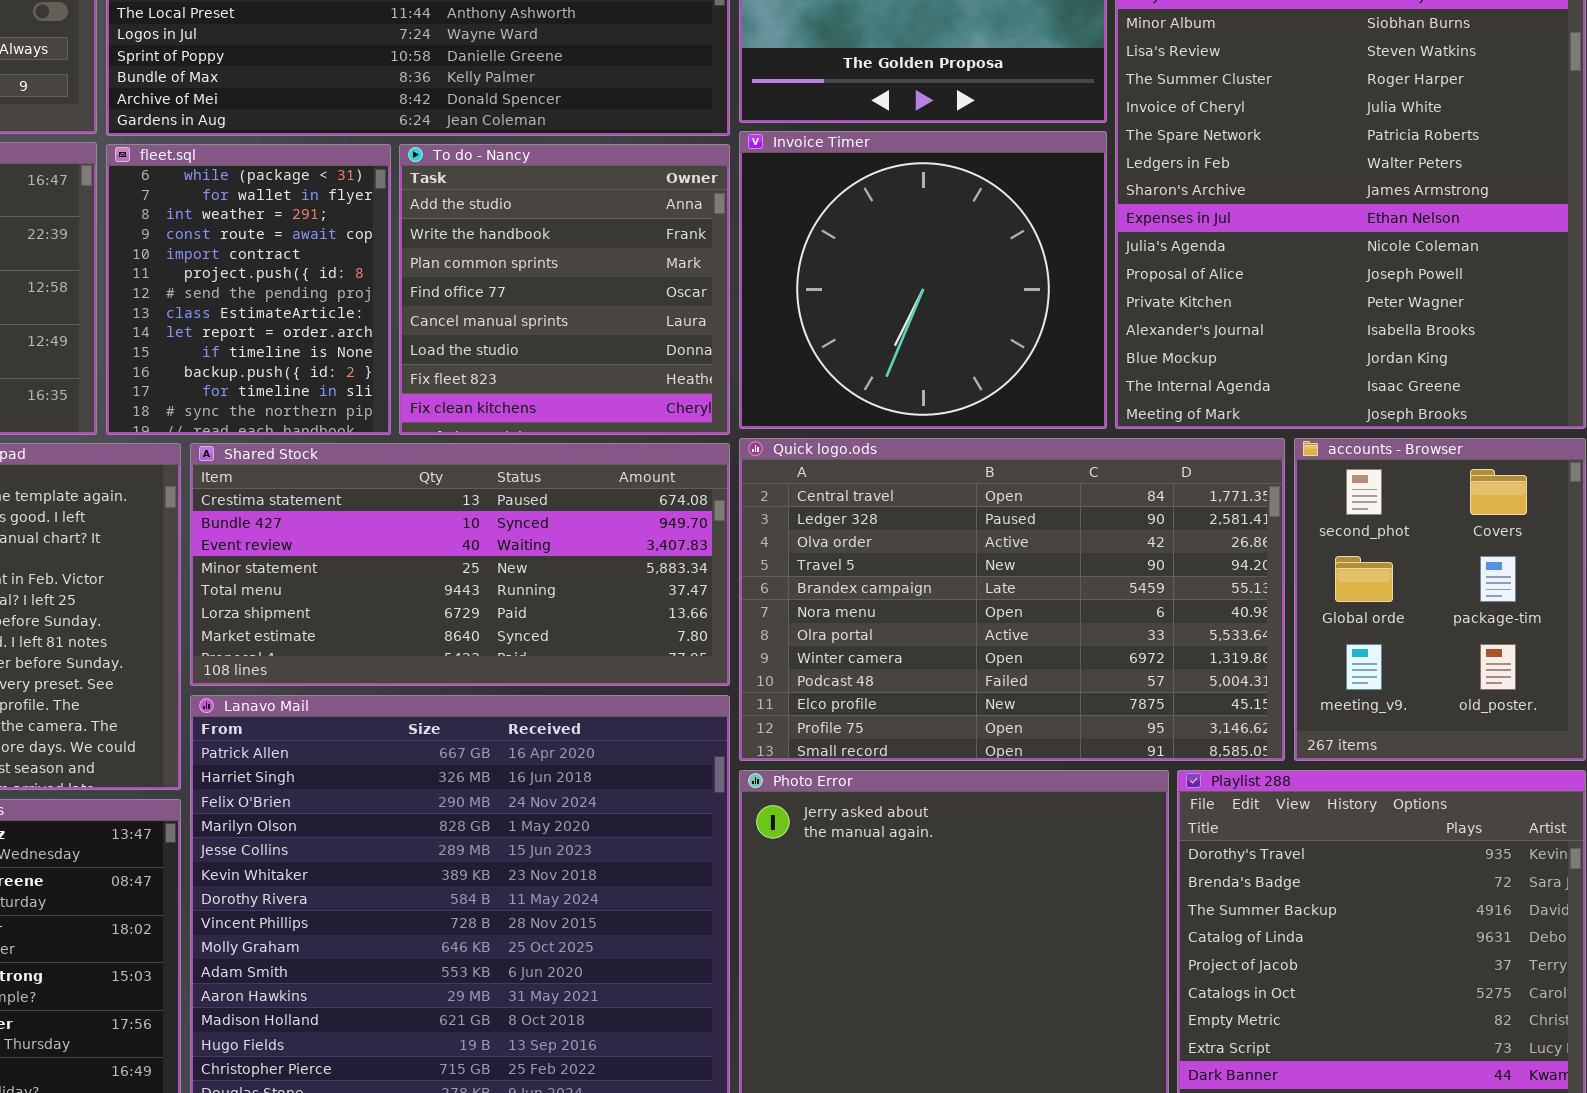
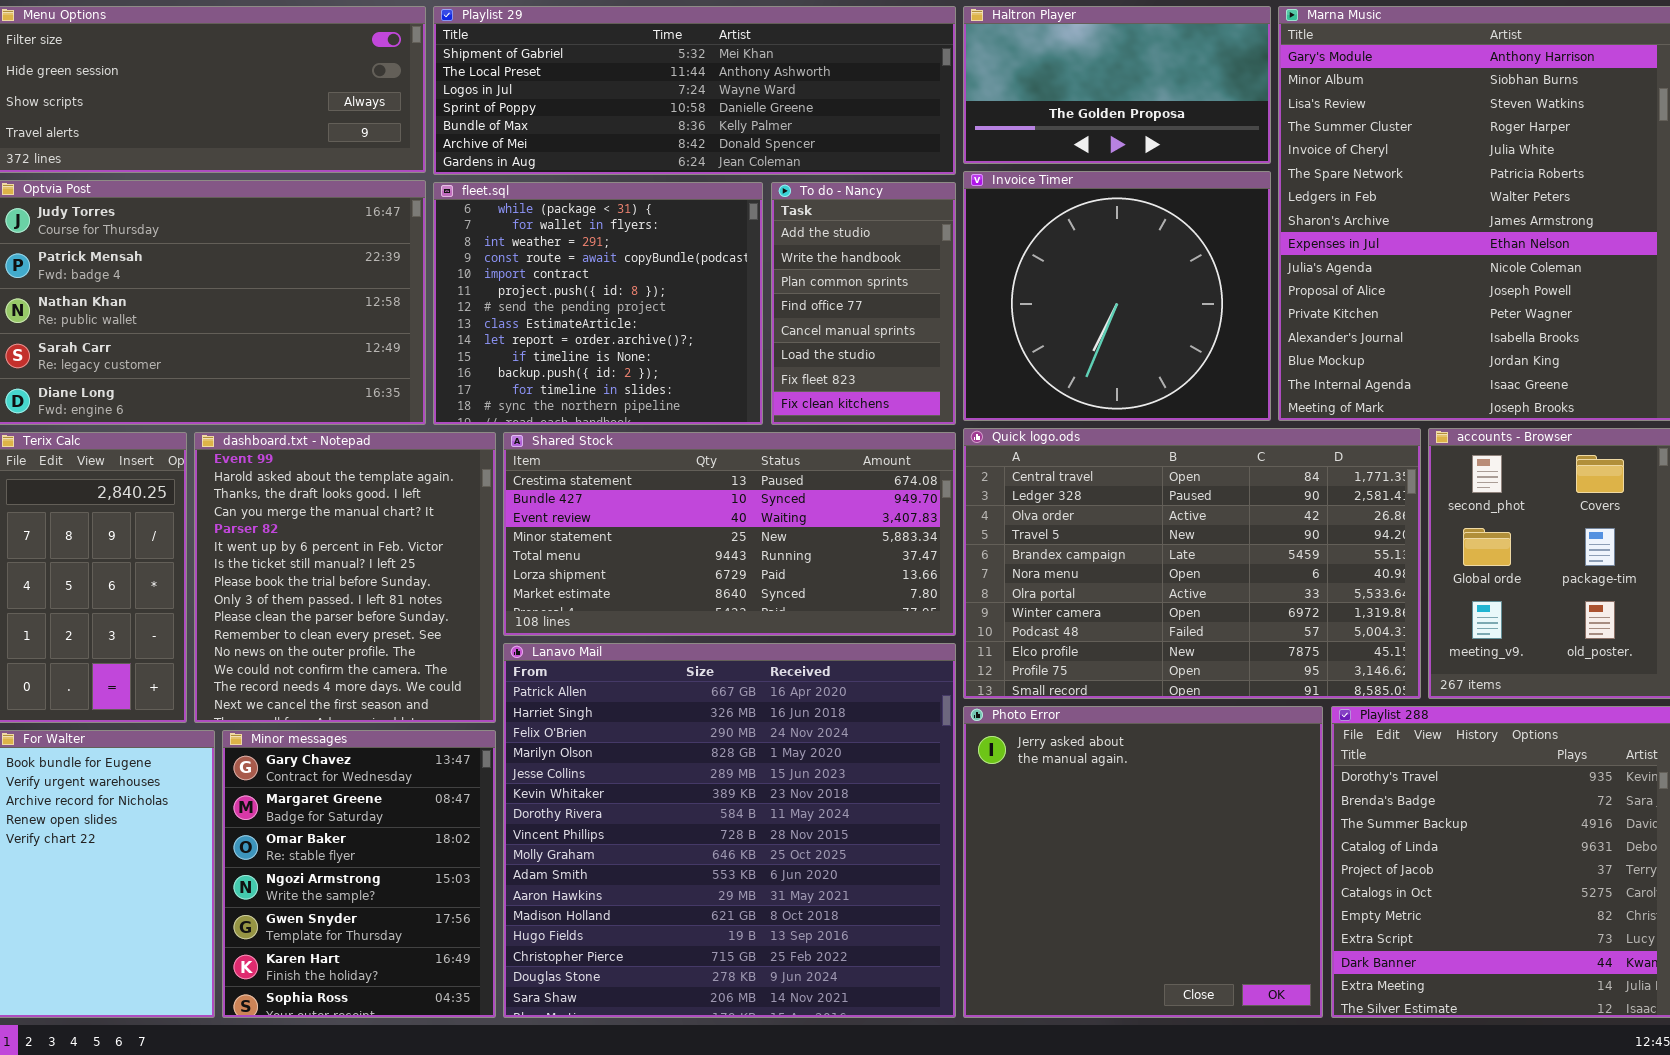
fleet.sql: [106,144,391,435] -> [433,182,763,425], resized
To do - Nancy: [399,144,730,435] -> [771,182,956,425], resized

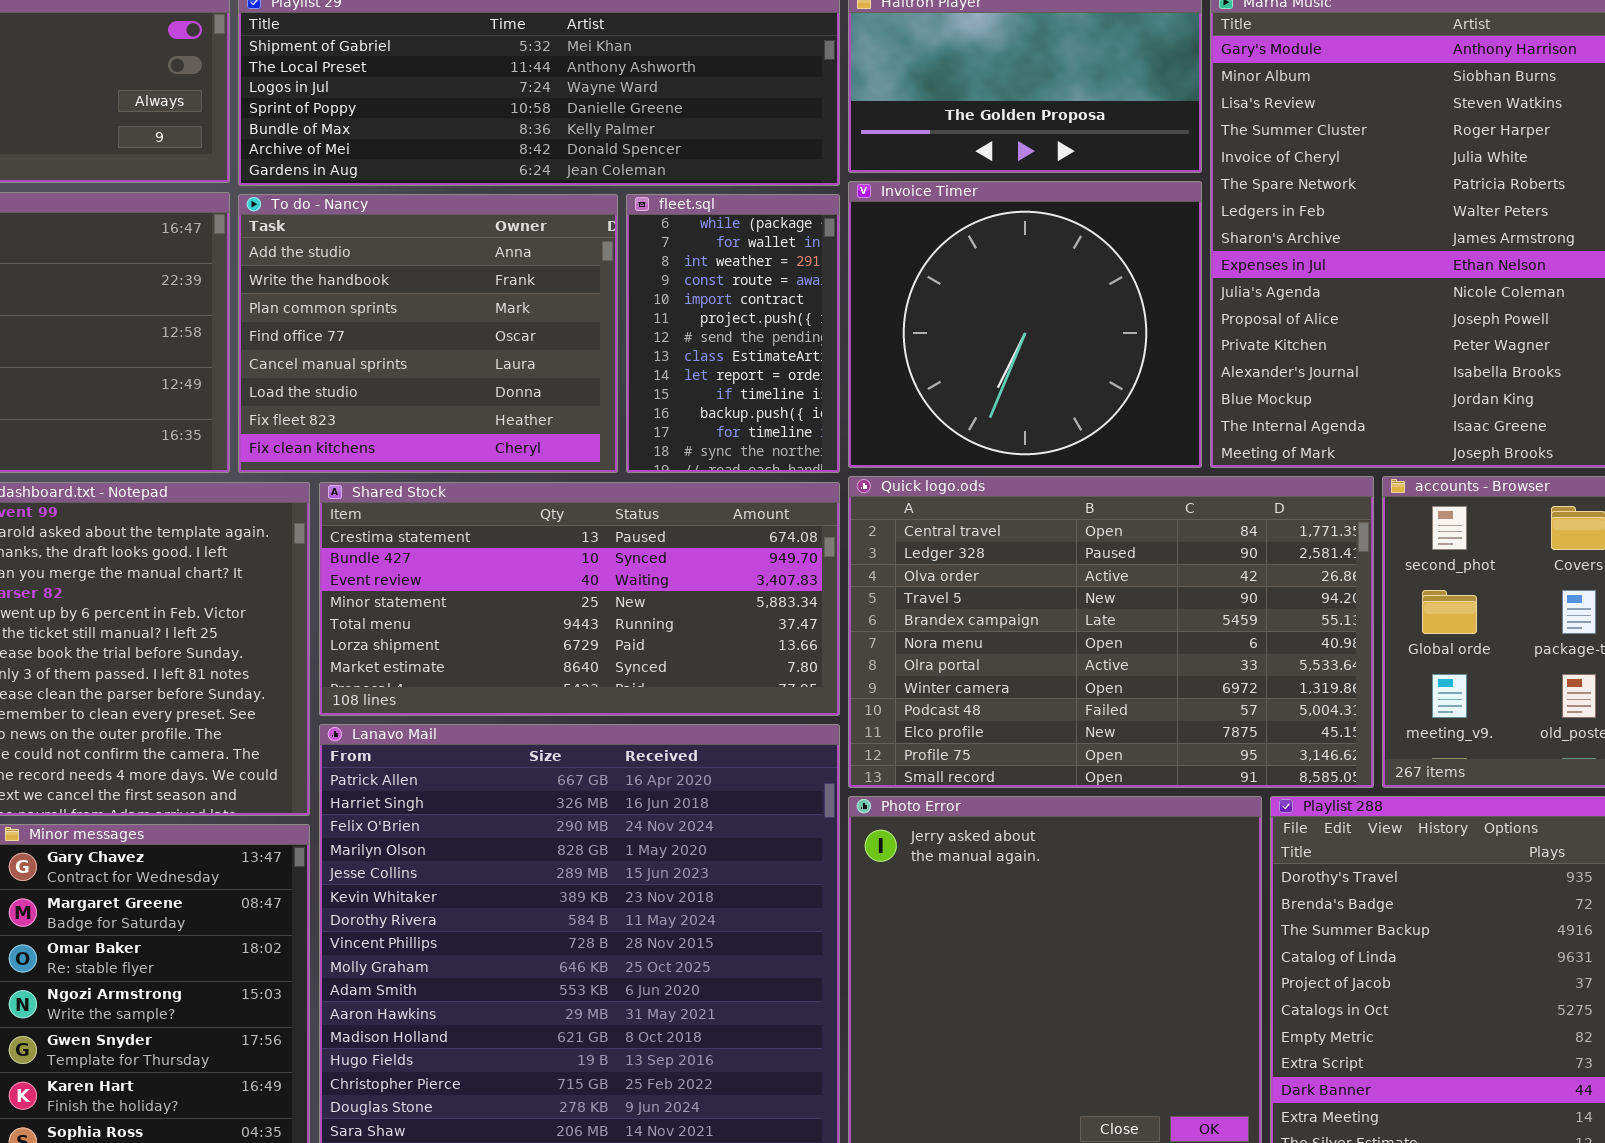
fleet.sql: [433,182,763,425] -> [626,194,840,473], moved, resized
To do - Nancy: [771,182,956,425] -> [238,194,618,473], moved, resized

